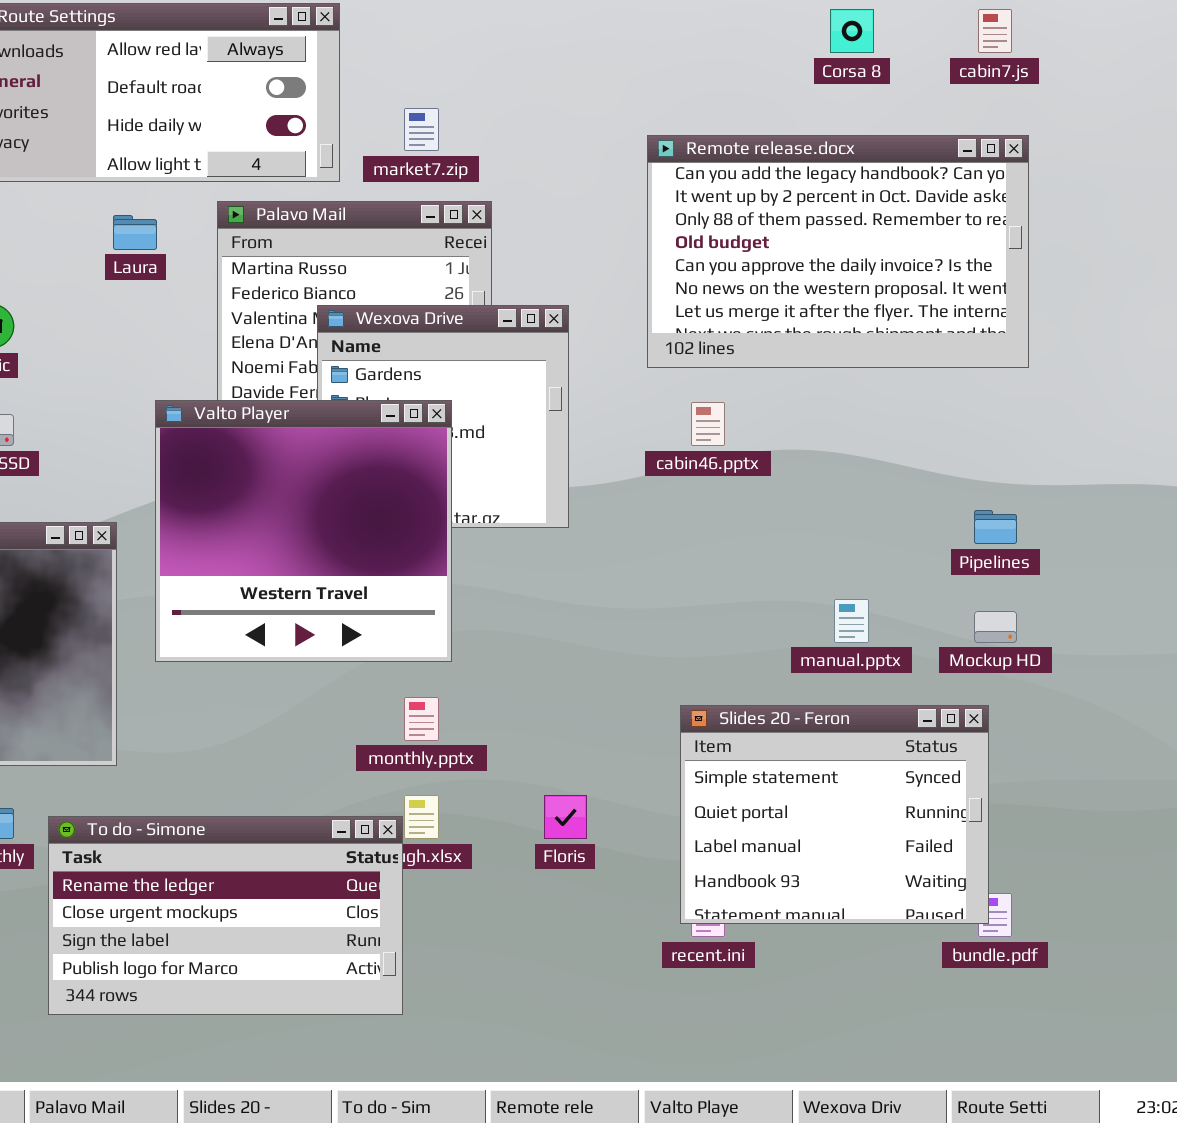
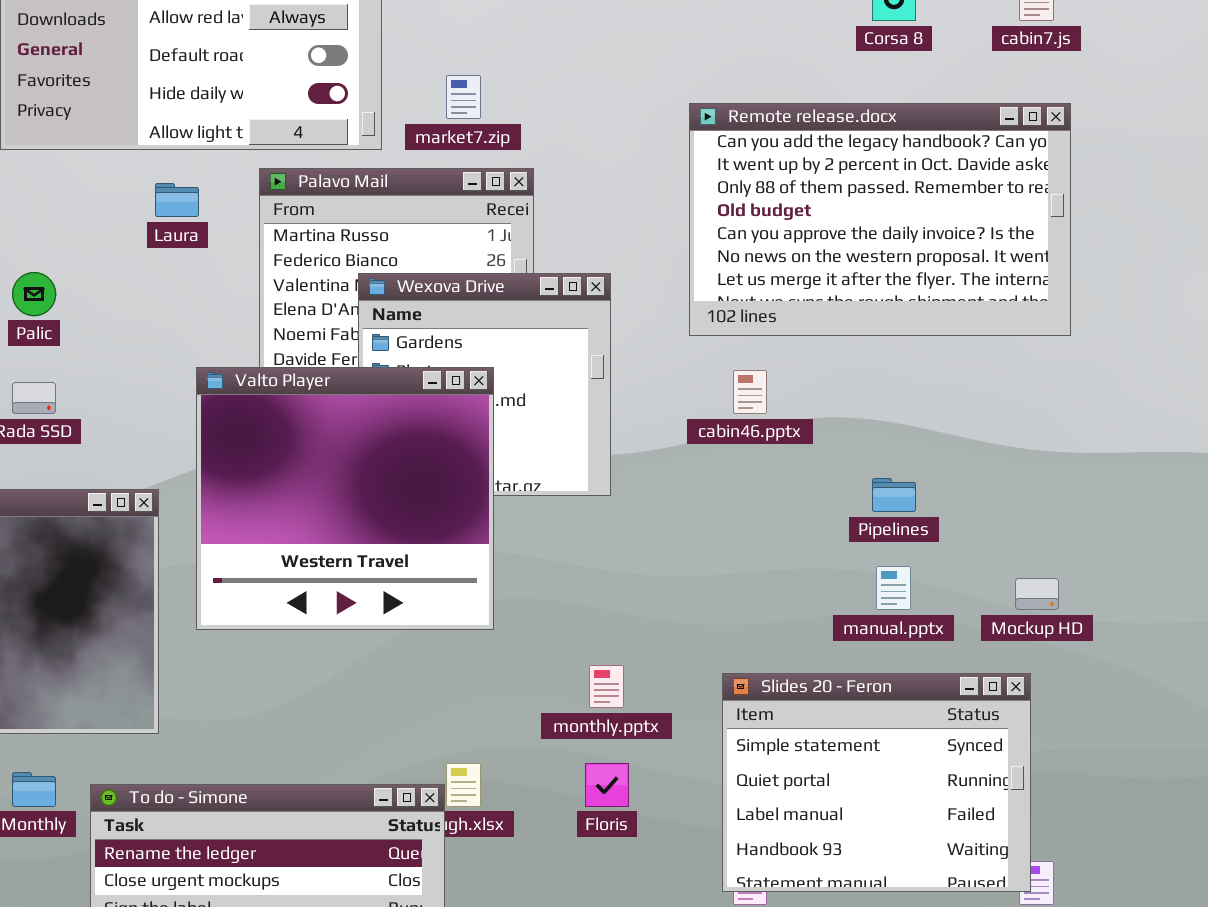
Pipelines: [974,510,1017,544] -> [872,478,916,512], moved
monthly.pptx: [404,697,439,741] -> [589,665,624,708], moved

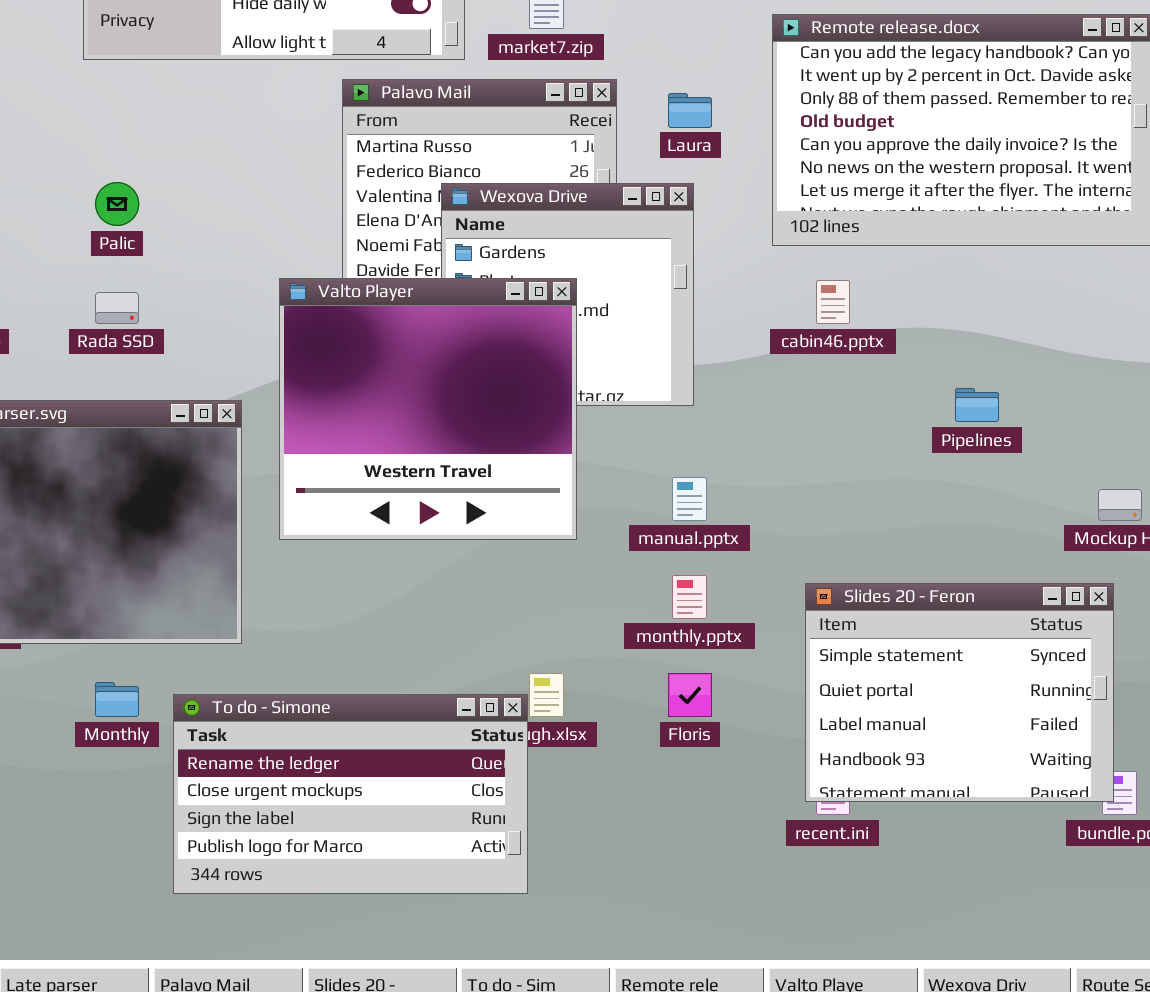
Laura: [155,183,199,217] -> [668,93,712,128], moved
manual.pptx: [876,566,911,610] -> [672,477,707,521], moved

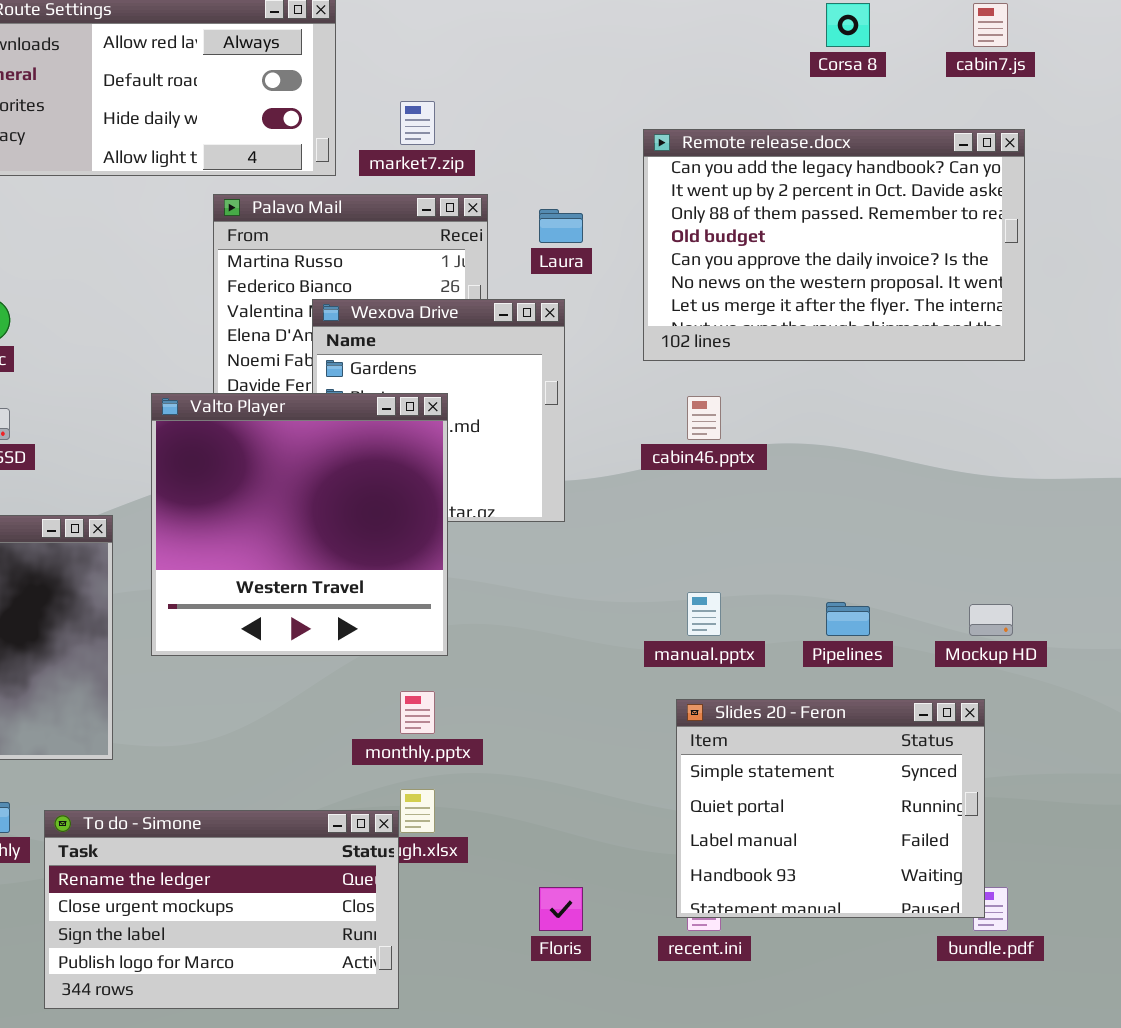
Pipelines: [955,388,999,422] -> [826,602,870,636], moved
manual.pptx: [672,477,707,521] -> [687,592,721,636], moved
monthly.pptx: [672,575,707,619] -> [400,691,435,734], moved
Floris: [668,673,712,717] -> [539,887,583,931], moved

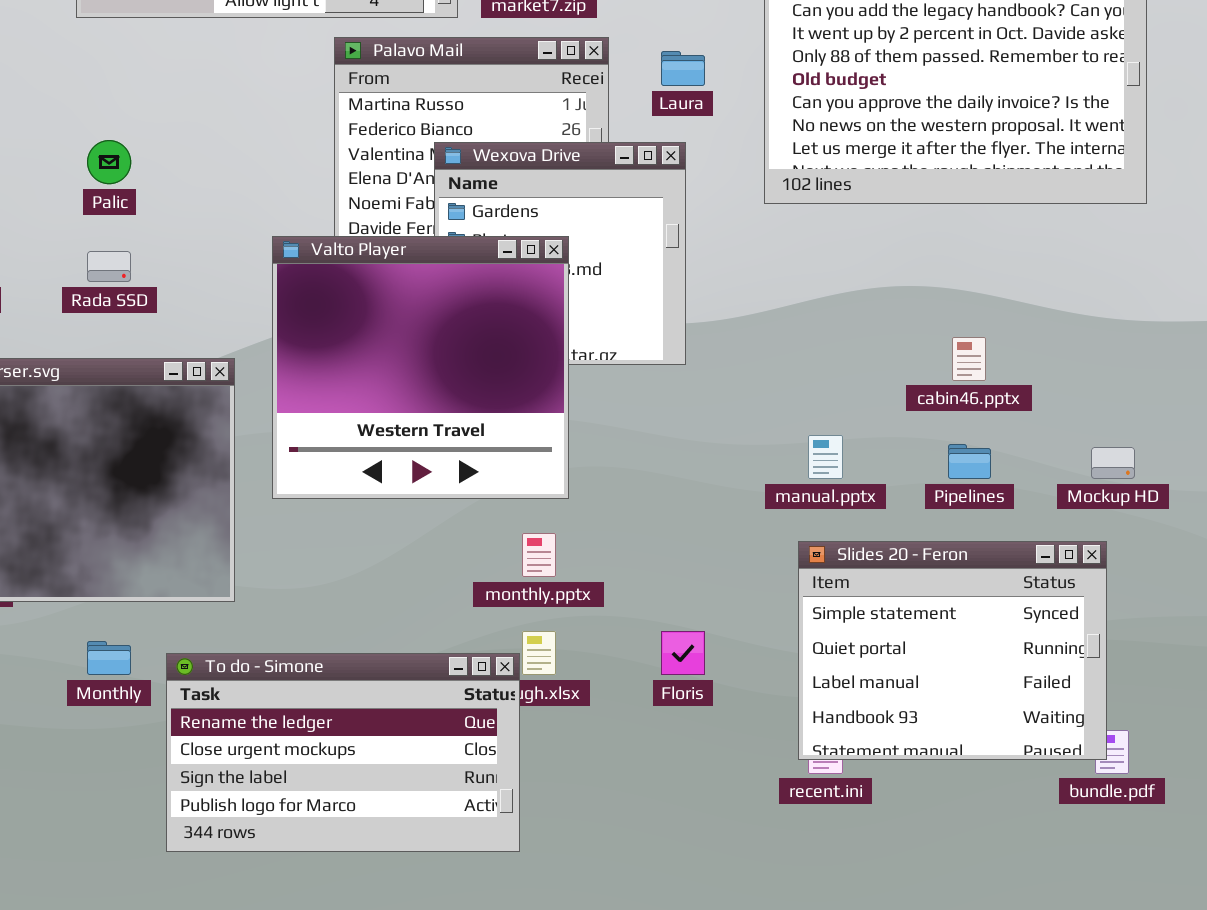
cabin46.pptx: [687,396,721,440] -> [952,337,986,381], moved
Floris: [539,887,583,931] -> [661,631,705,675], moved

